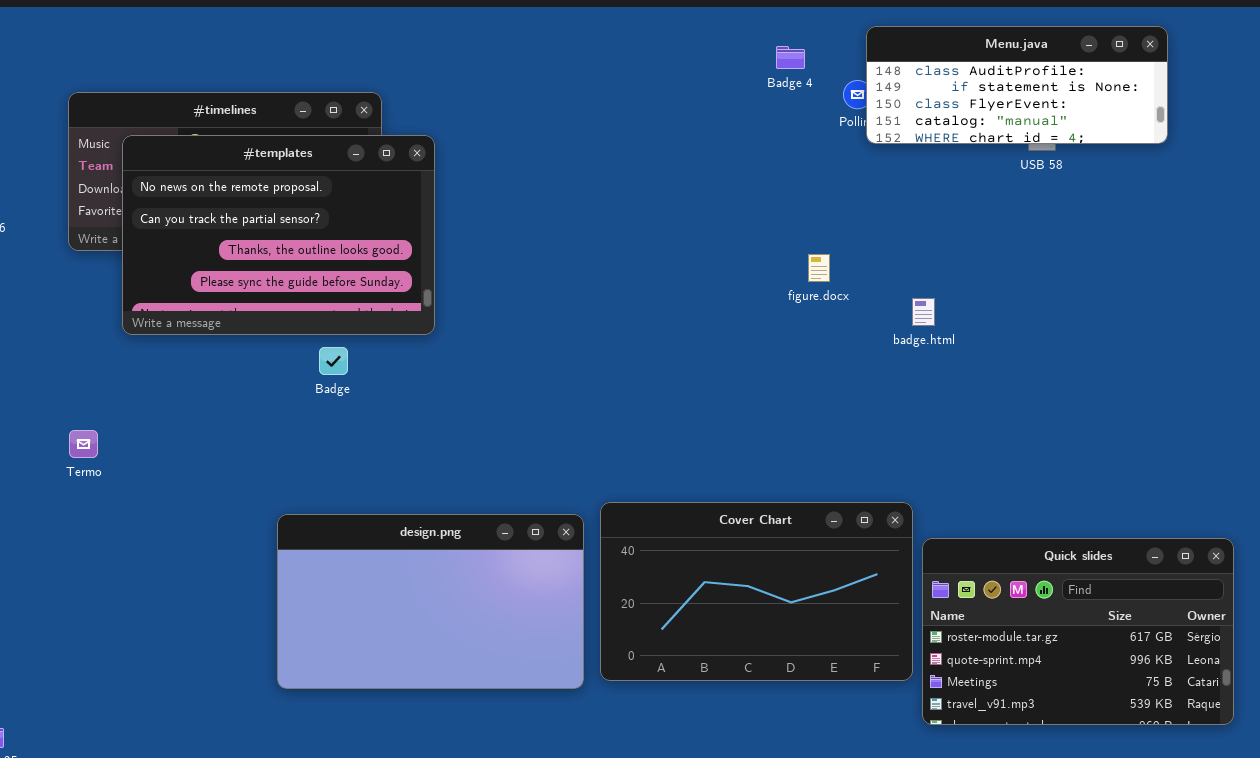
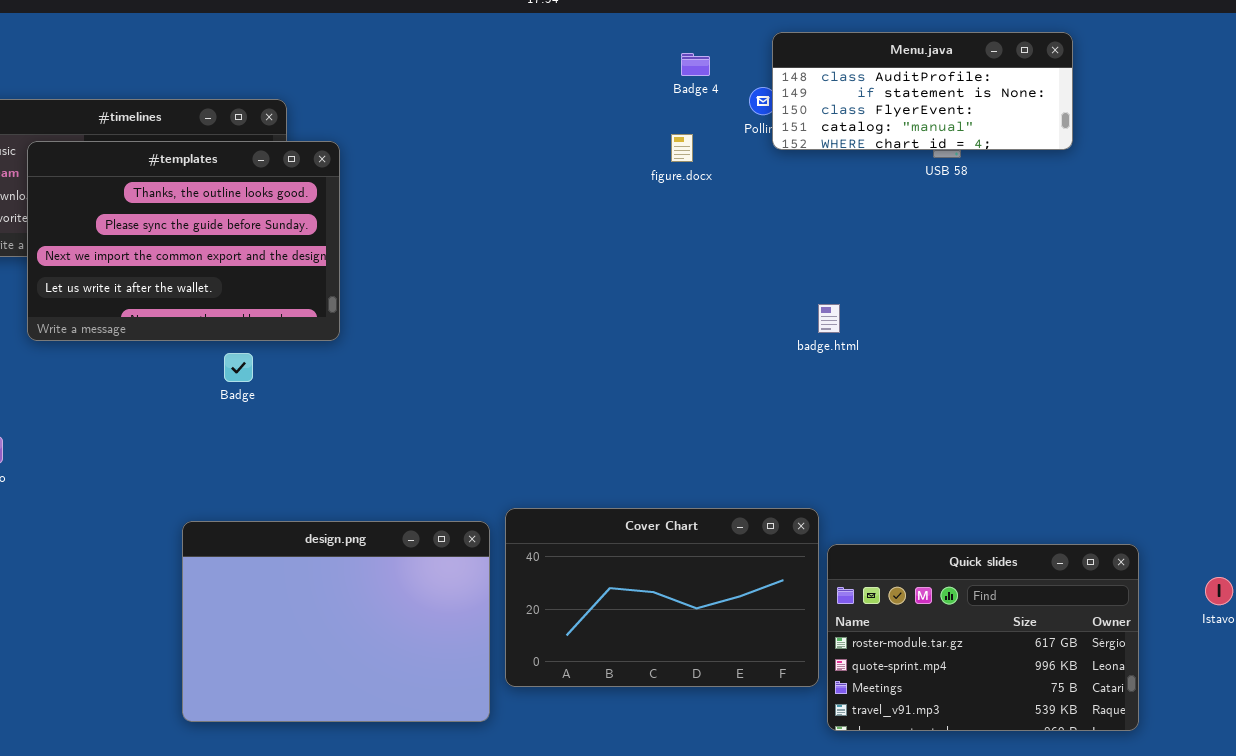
#templates: [122,135,435,335] -> [27,141,340,341], scrolled down 2 rows
figure.docx: [808,254,830,282] -> [671,134,693,162], moved
design.png: [277,514,584,689] -> [182,521,490,722], resized

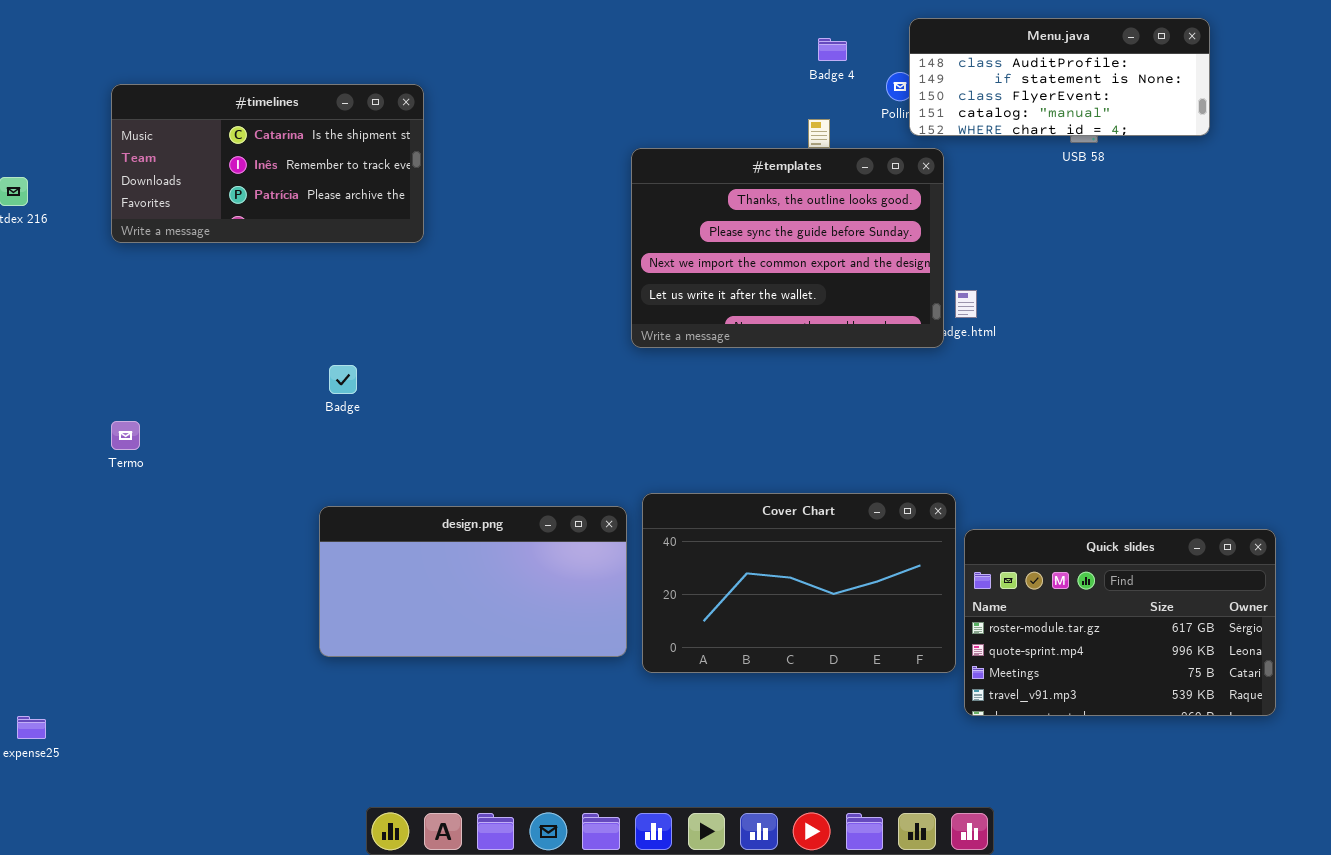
#templates: [27,141,340,341] -> [631,148,944,348], moved
Badge: [224,353,253,382] -> [329,365,357,394], moved
design.png: [182,521,490,722] -> [319,506,627,657], resized

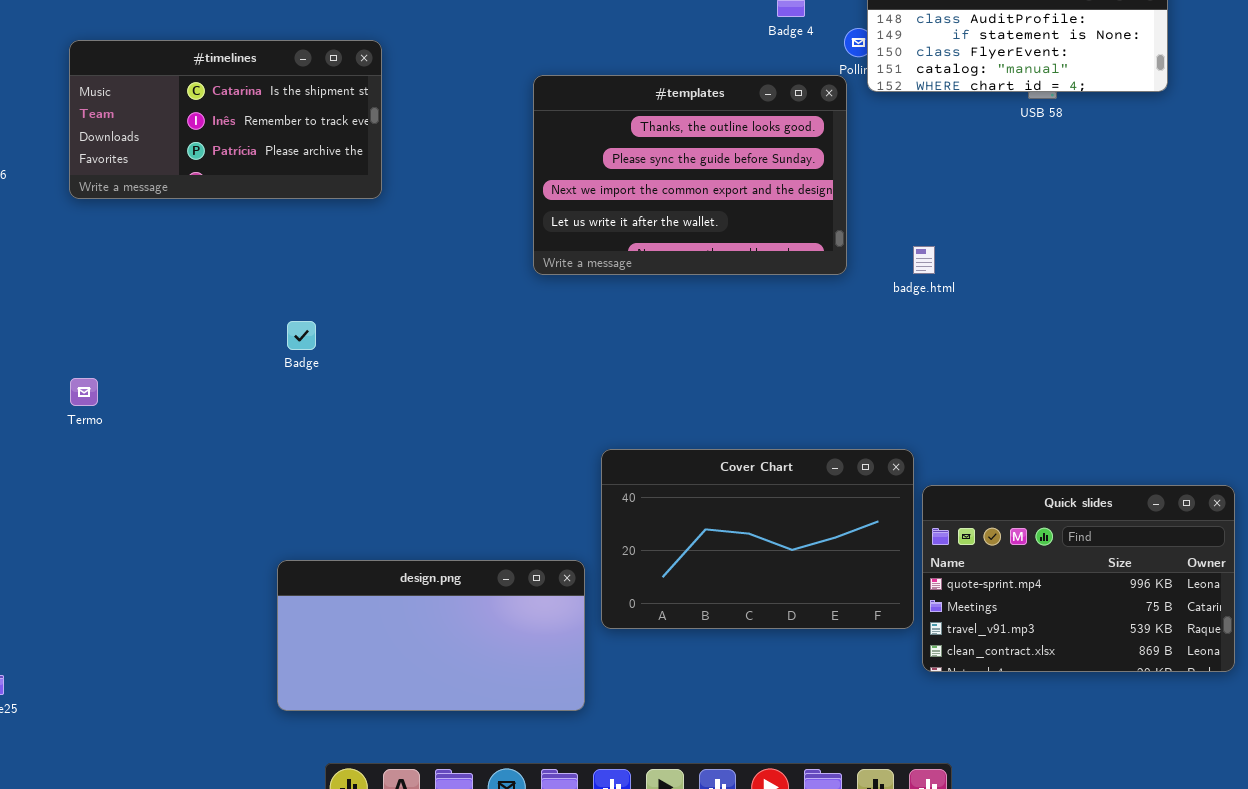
#templates: [631,148,944,348] -> [533,75,847,275], moved
design.png: [319,506,627,657] -> [277,560,585,711], moved
Quick slides: [964,529,1276,716] -> [922,485,1235,672], scrolled down 1 row

